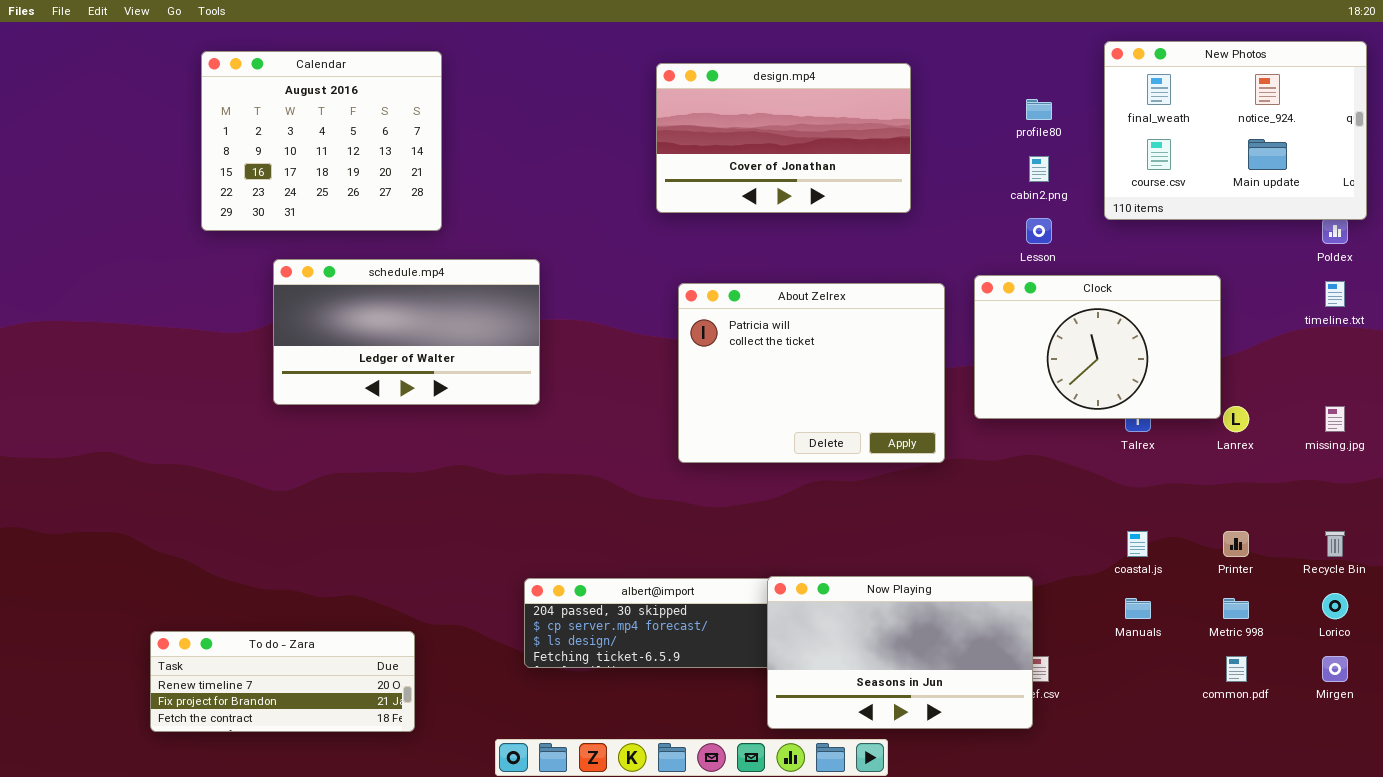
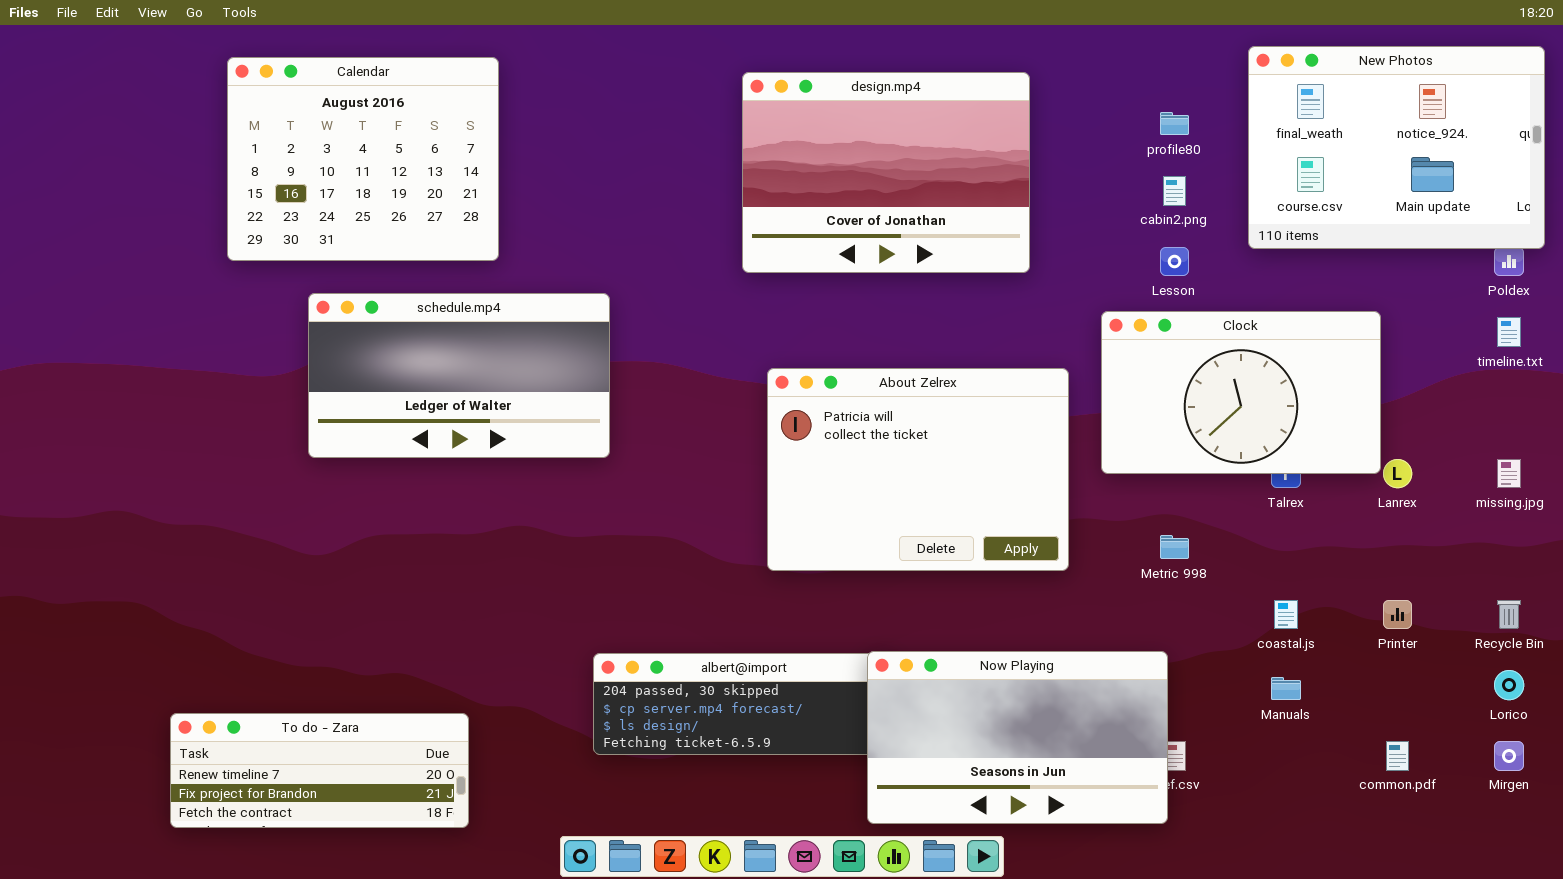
design.mp4: [656,63,911,213] -> [742,72,1030,273], resized
About Zelrex: [678,283,945,463] -> [767,368,1069,571], moved
Metric 998: [1223,598,1249,619] -> [1160,535,1189,559], moved

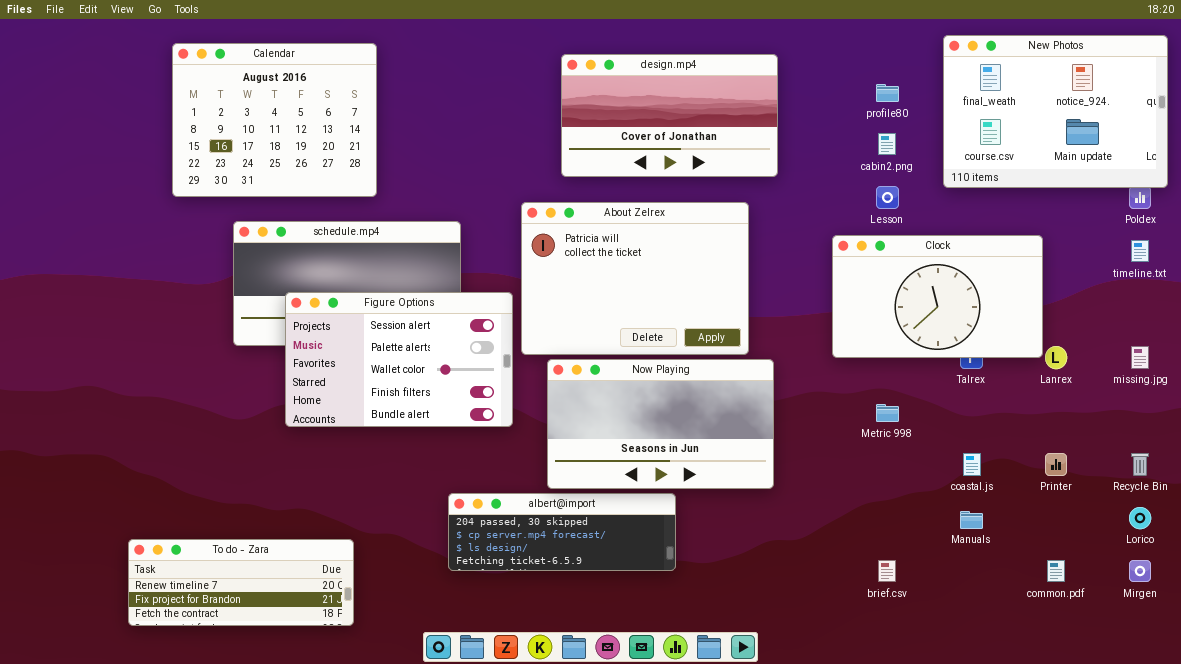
design.mp4: [742,72,1030,273] -> [561,54,778,177], resized
About Zelrex: [767,368,1069,571] -> [521,202,749,355], moved
Figure Options: none -> [285,292,513,427], opened
Now Playing: [867,651,1168,824] -> [547,359,774,489], moved

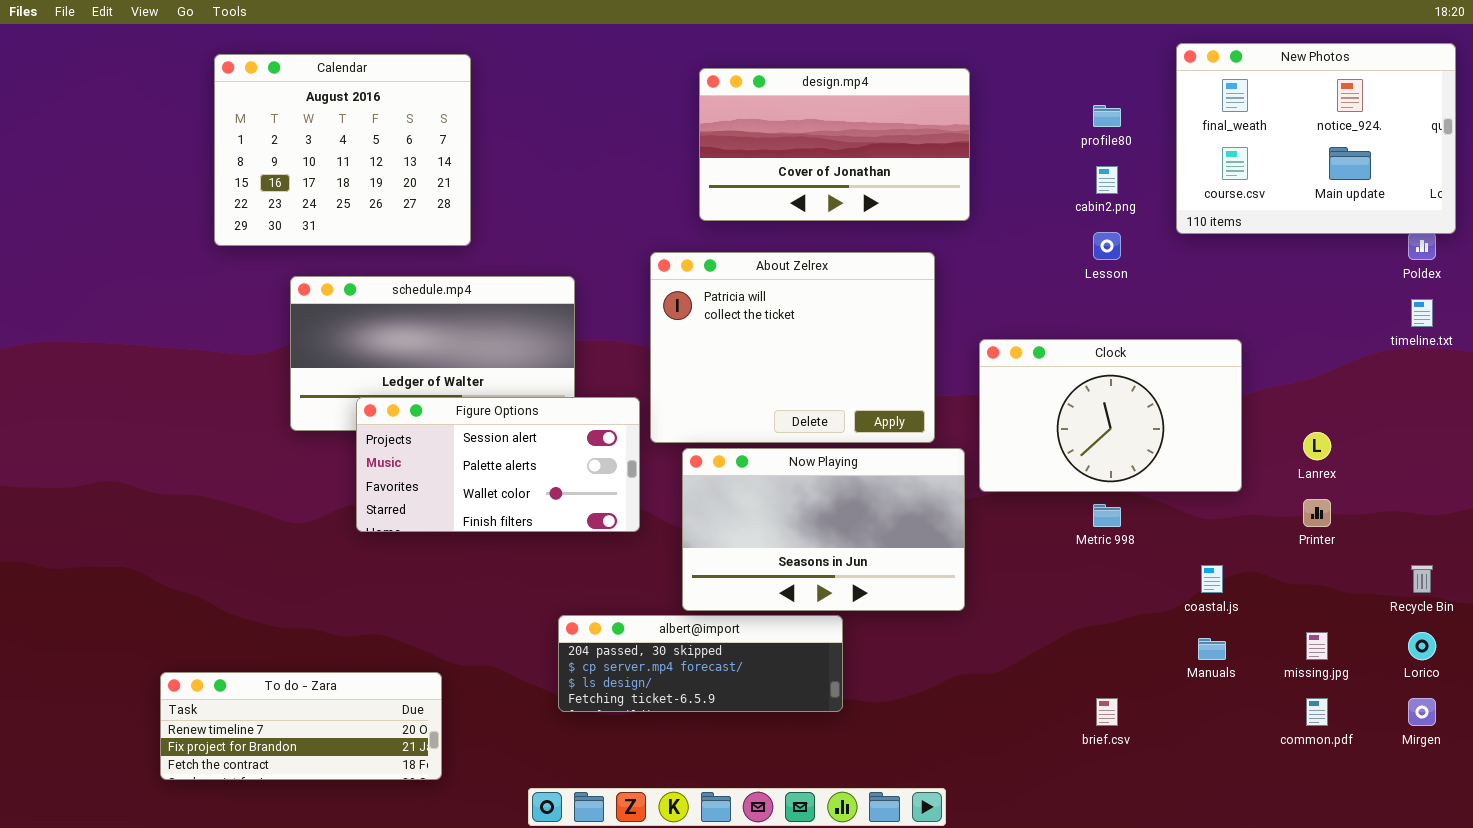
Clock: [832,235,1043,358] -> [979,339,1242,492], moved
Figure Options: [285,292,513,427] -> [356,397,640,532], resized
missing.jpg: [1131,346,1149,369] -> [1306,632,1328,660], moved
Printer: [1045,453,1067,476] -> [1303,499,1331,527], moved

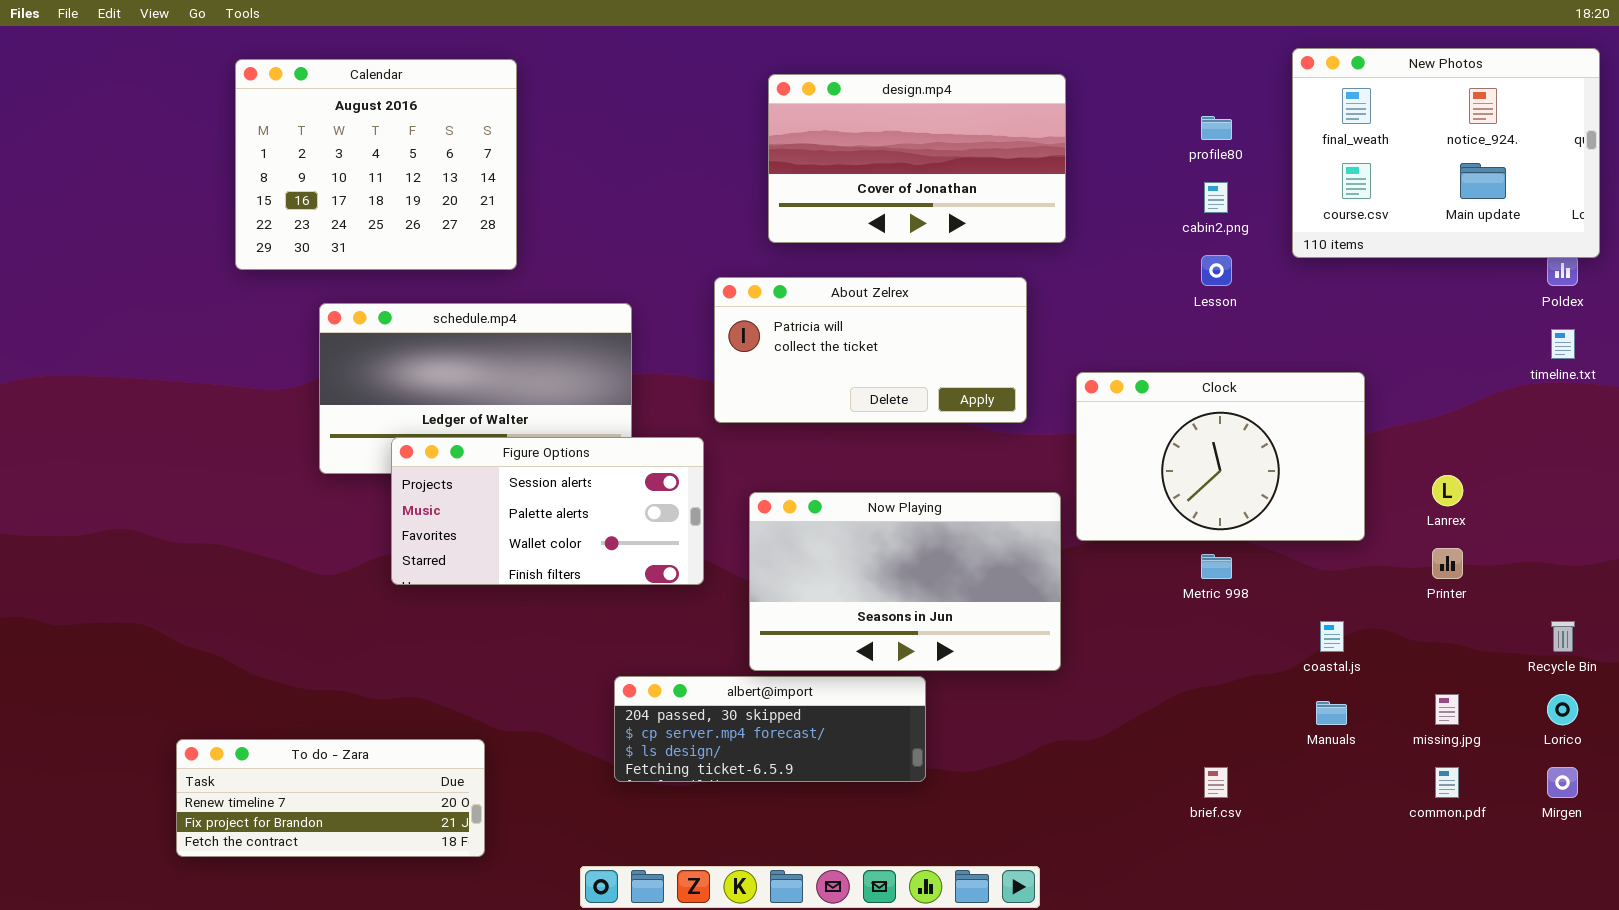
About Zelrex: [650,252,935,443] -> [714,277,1027,423], resized

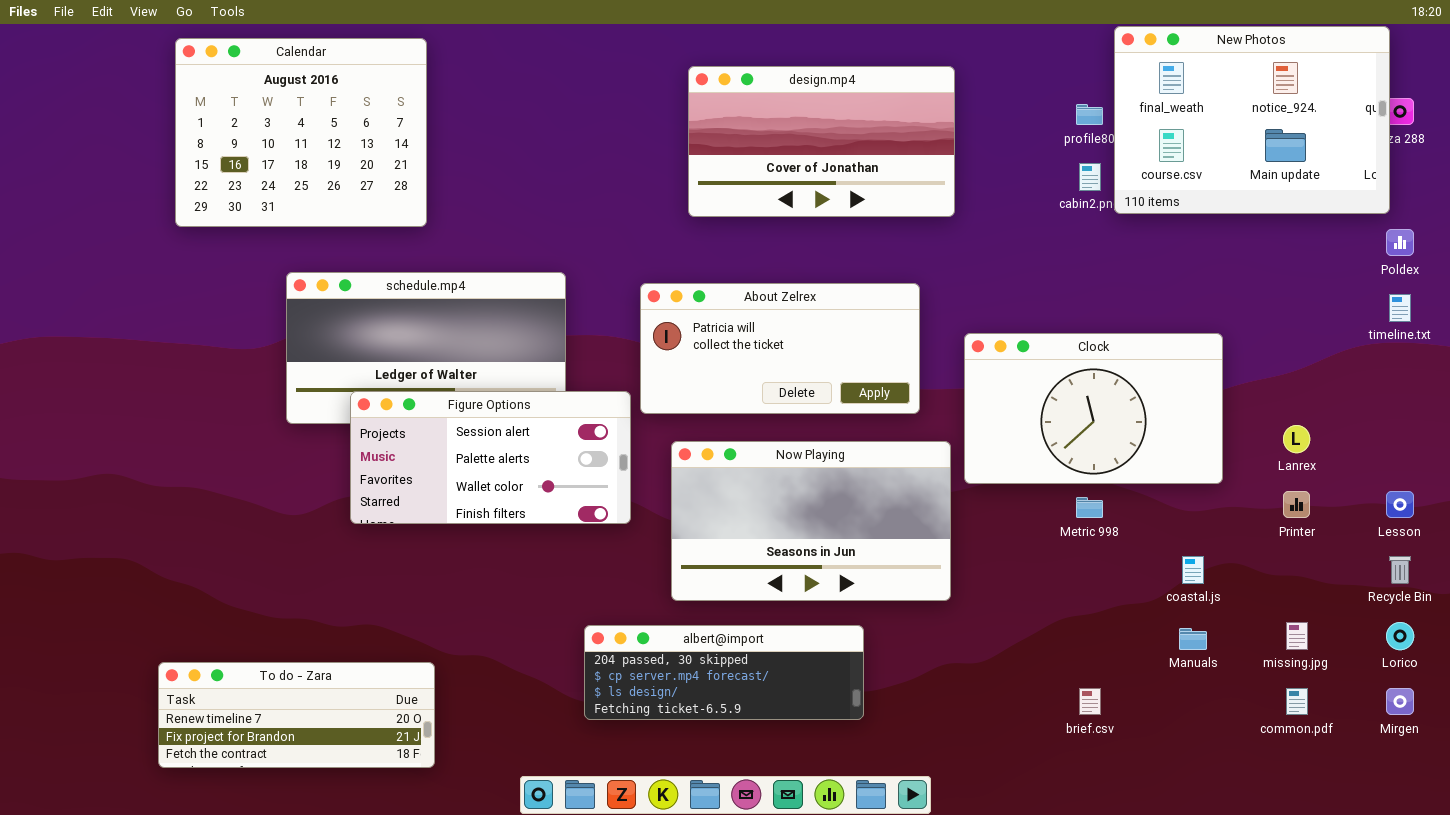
New Photos: [1292,48,1600,258] -> [1114,26,1390,214], moved
Calendar: [235,59,517,270] -> [175,38,427,227], moved
Lesson: [1201,255,1232,286] -> [1386,491,1414,518], moved
About Zelrex: [714,277,1027,423] -> [640,283,920,414], moved
albert@import: [614,676,926,782] -> [584,625,864,720], moved

